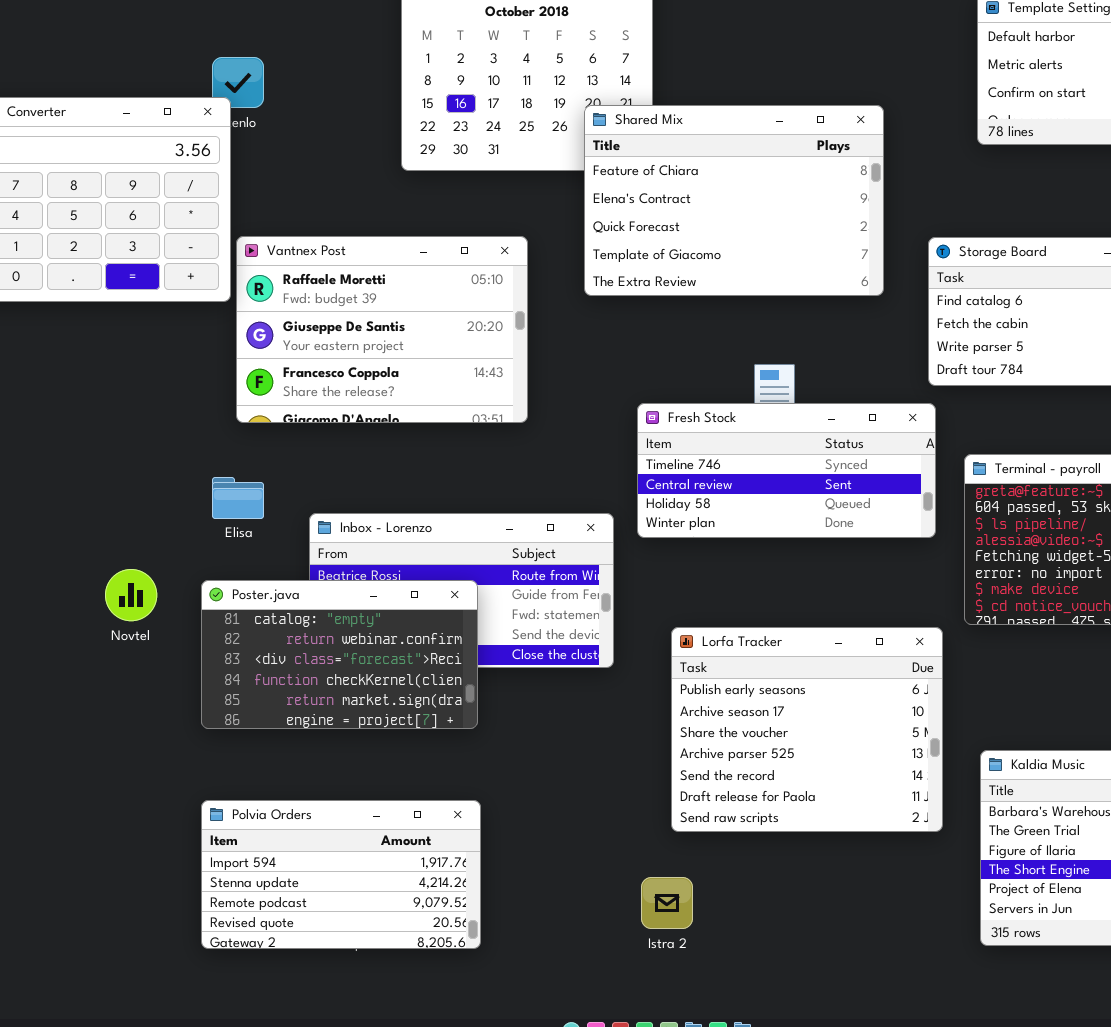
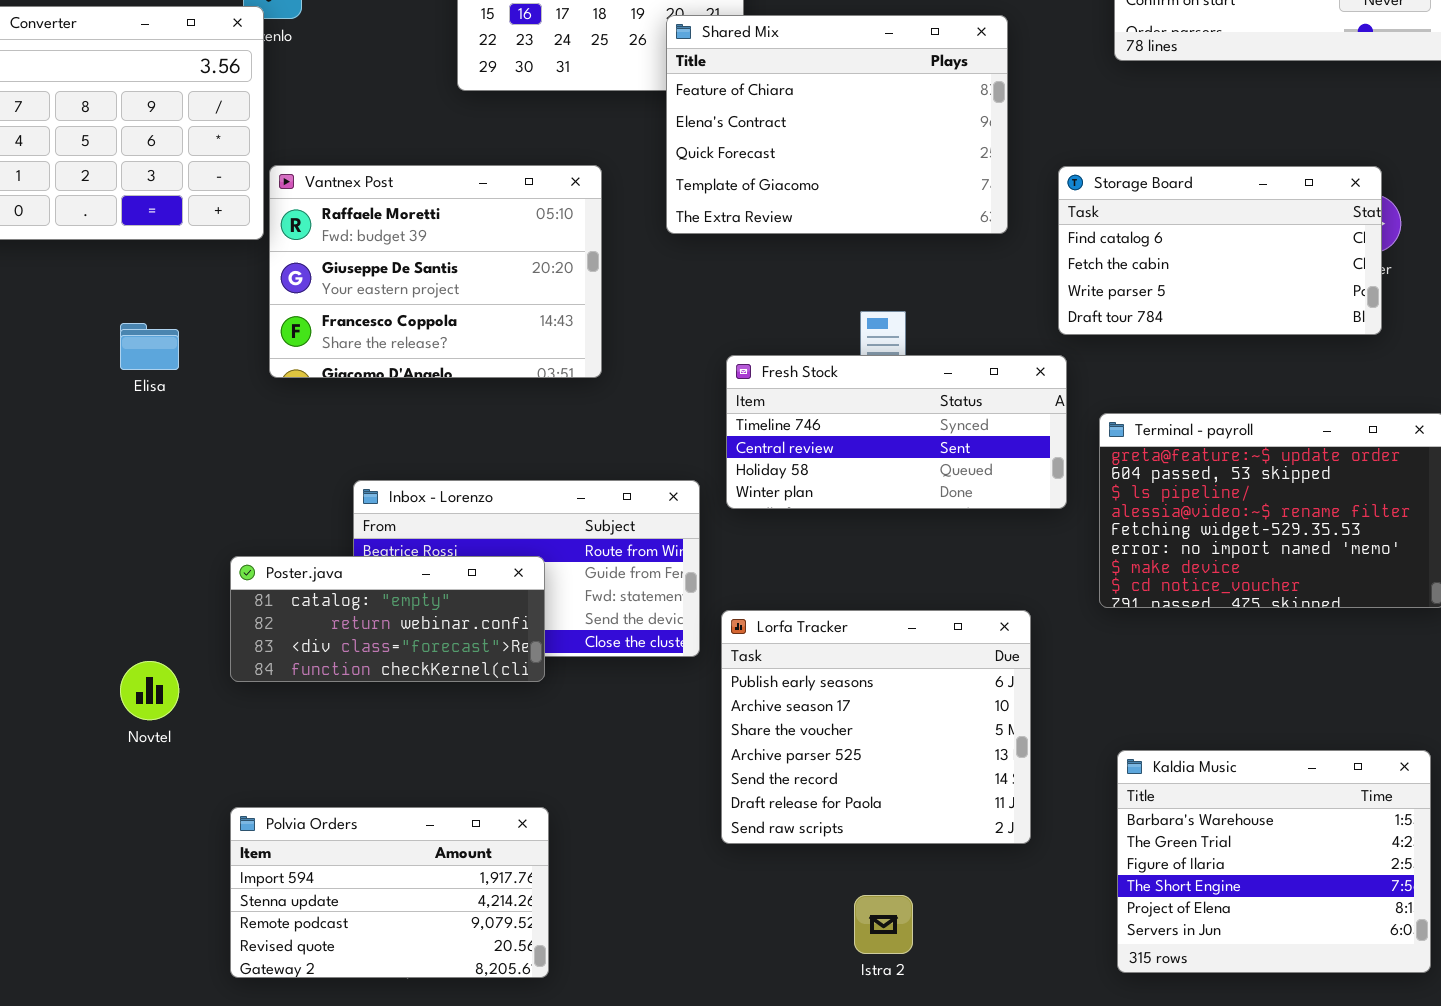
Elisa: [212,477,264,519] -> [120,323,179,370], moved
Novtel: [105,569,157,621] -> [120,661,179,720], moved
Poster.java: [201,580,478,729] -> [230,556,545,682], resized
Lorfa Tracker: [671,627,943,832] -> [721,610,1031,844], moved
Istra 2: [641,877,693,929] -> [854,895,913,954], moved

